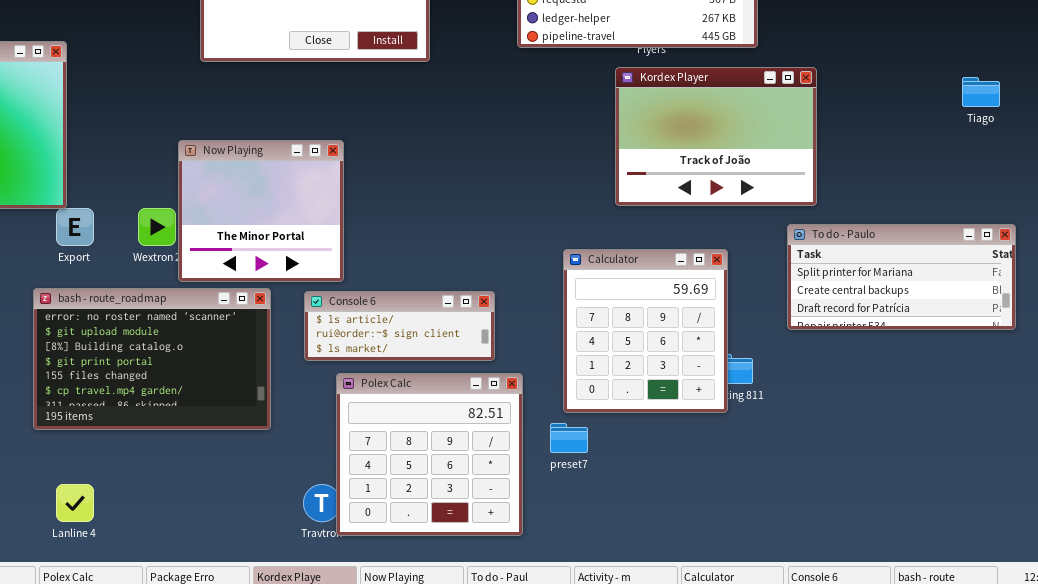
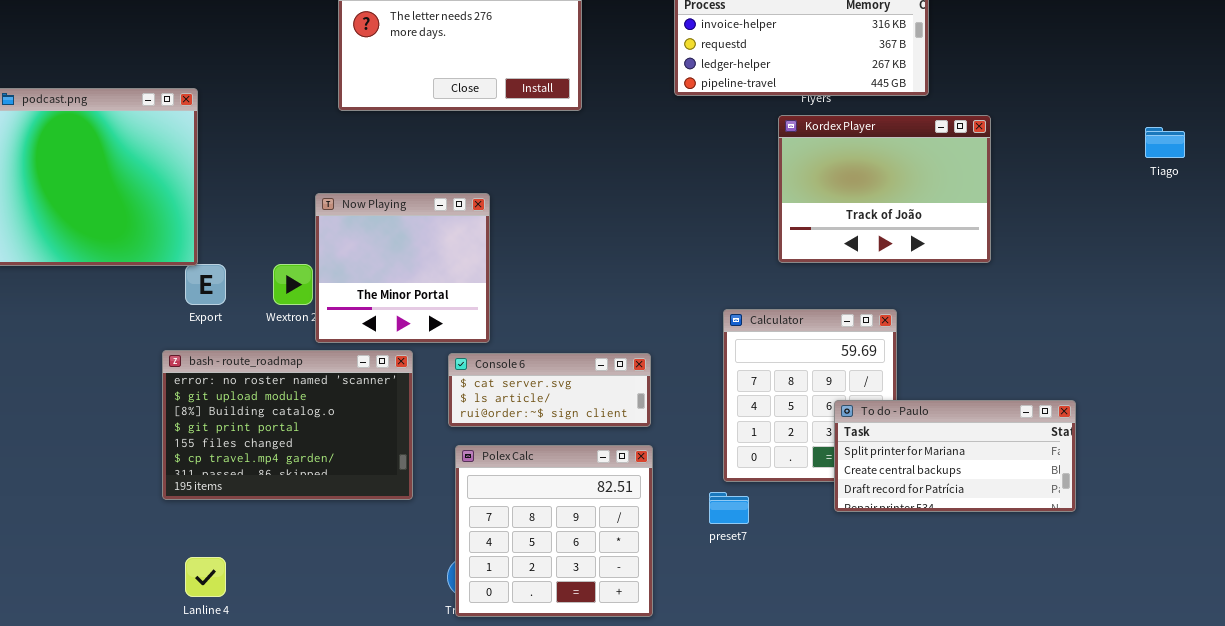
To do - Paulo: [787,224,1016,330] -> [834,400,1076,512], moved
Console 6: [304,291,495,361] -> [448,353,651,427], scrolled up 1 row
Polex Calc: [336,373,523,536] -> [455,445,653,617], moved

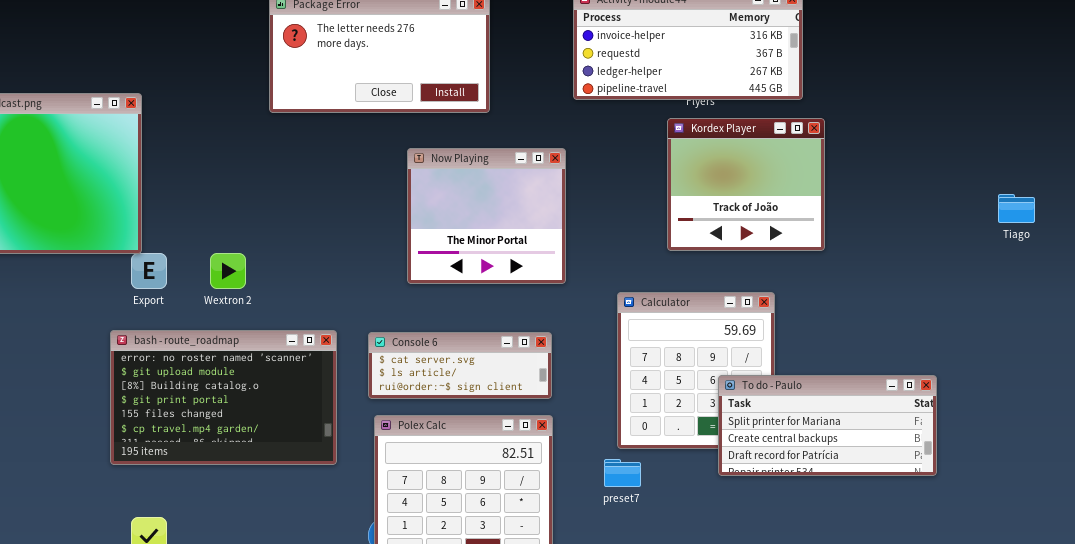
Kordex Player: [778,115,991,263] -> [667,118,825,251], resized
Tiago: [1145,127,1185,158] -> [998,194,1035,223], moved
Now Playing: [315,193,490,343] -> [407,148,566,284], moved

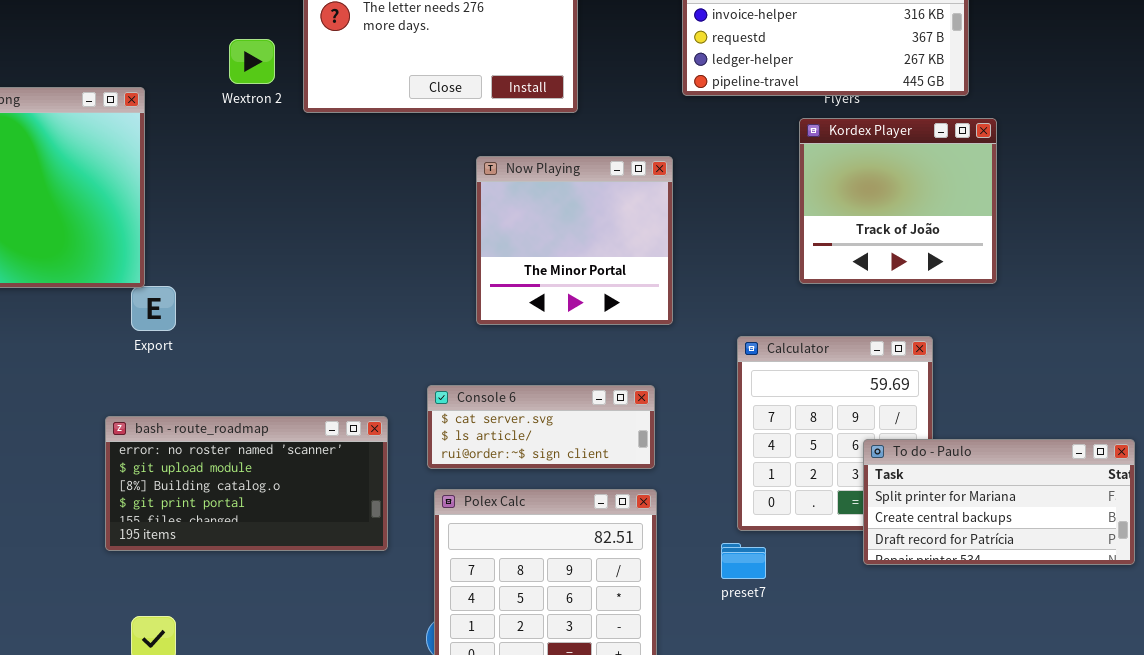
Wextron 2: [210,253,246,289] -> [229,39,275,84], moved
bash - route_roadmap: [110,330,337,465] -> [105,416,388,551], resized

